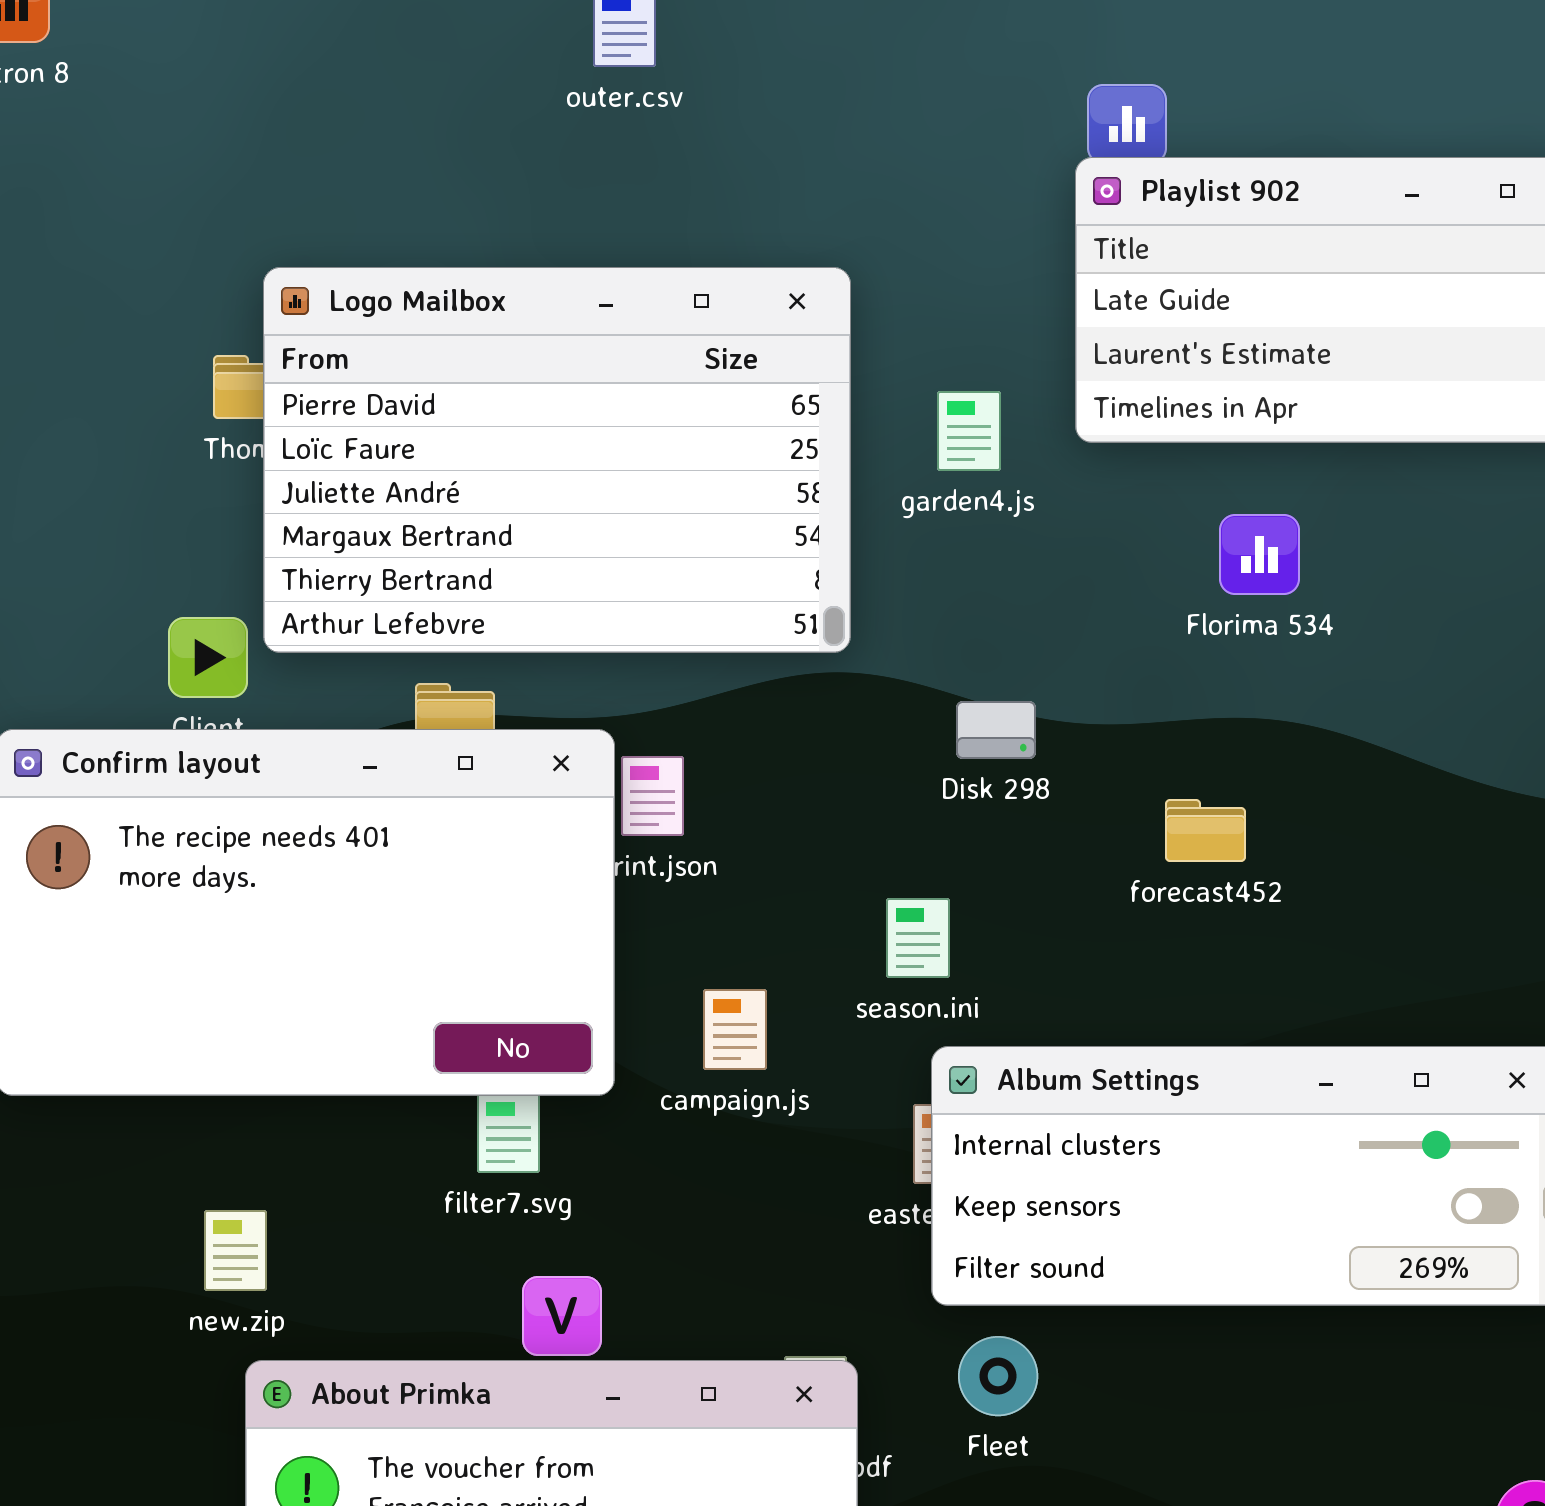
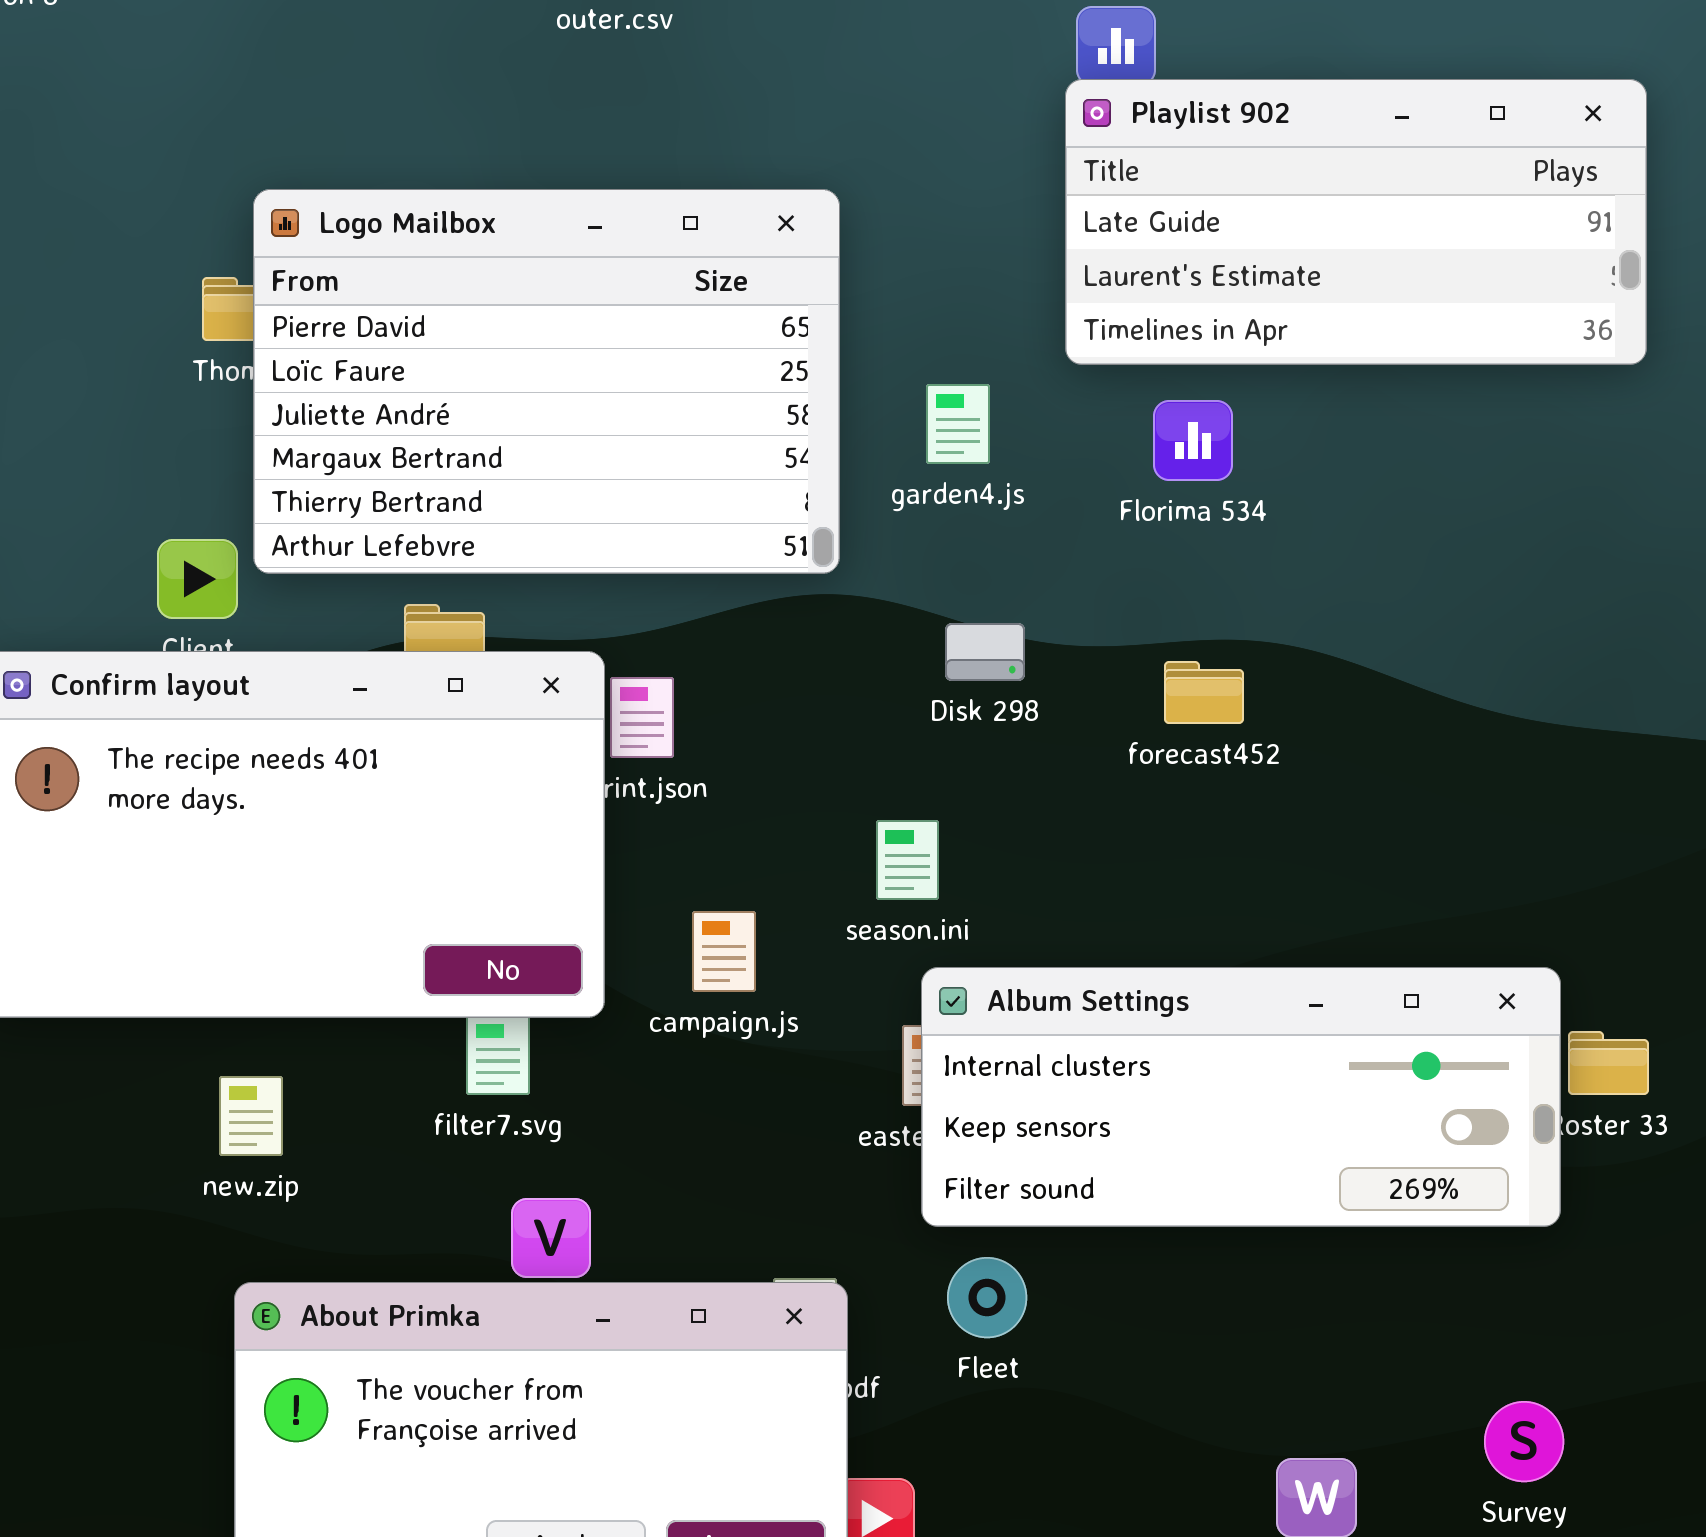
garden4.js: [937,391,1001,471] -> [926,384,990,464], moved
Florima 534: [1219,514,1300,595] -> [1153,400,1233,481], moved
forecast452: [1165,799,1246,862] -> [1164,661,1244,724], moved
new.zip: [204,1210,267,1291] -> [219,1076,283,1156], moved

